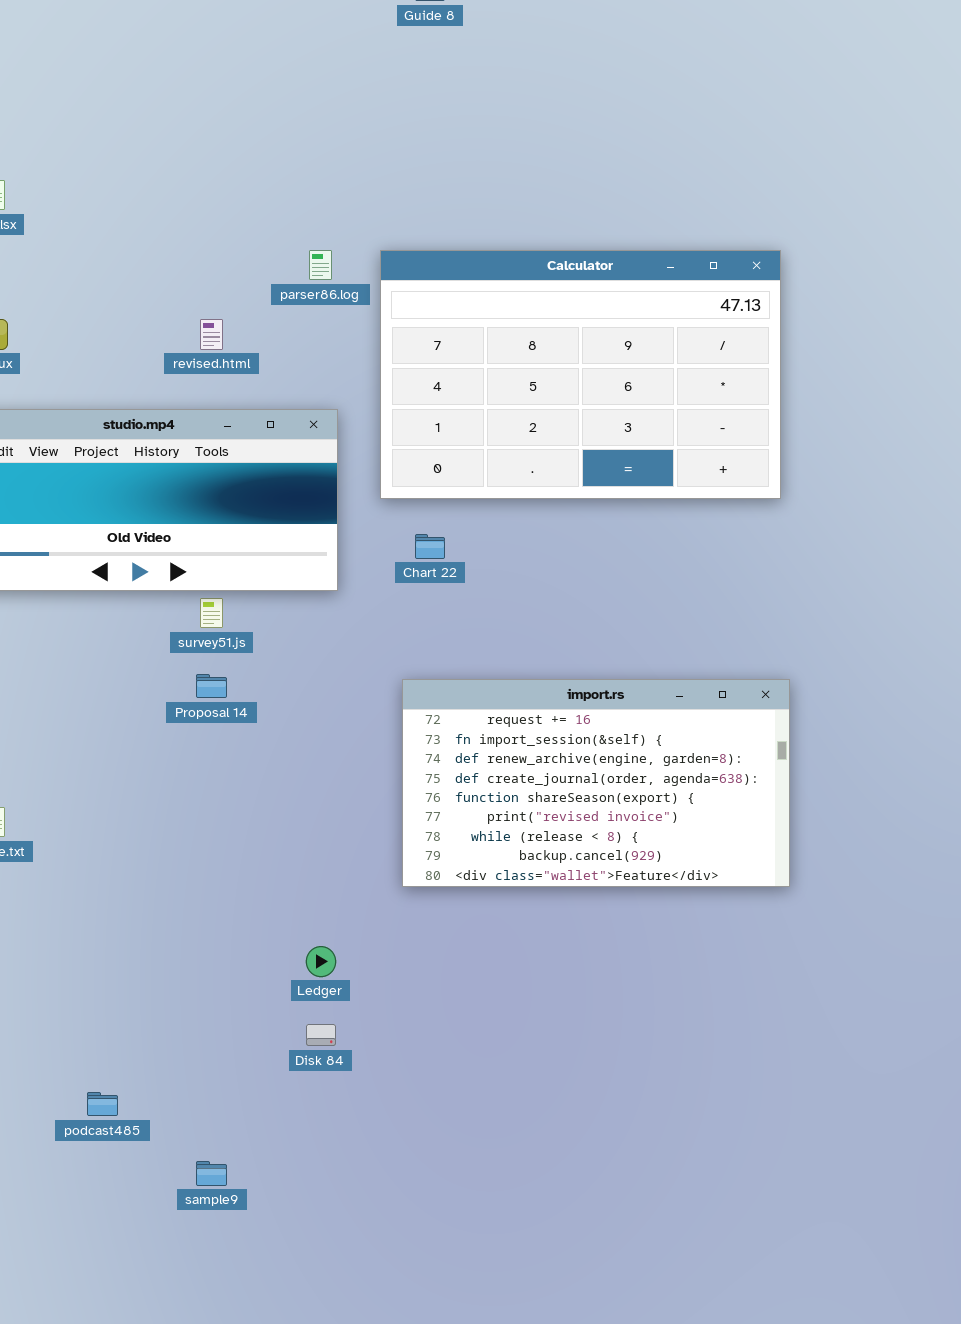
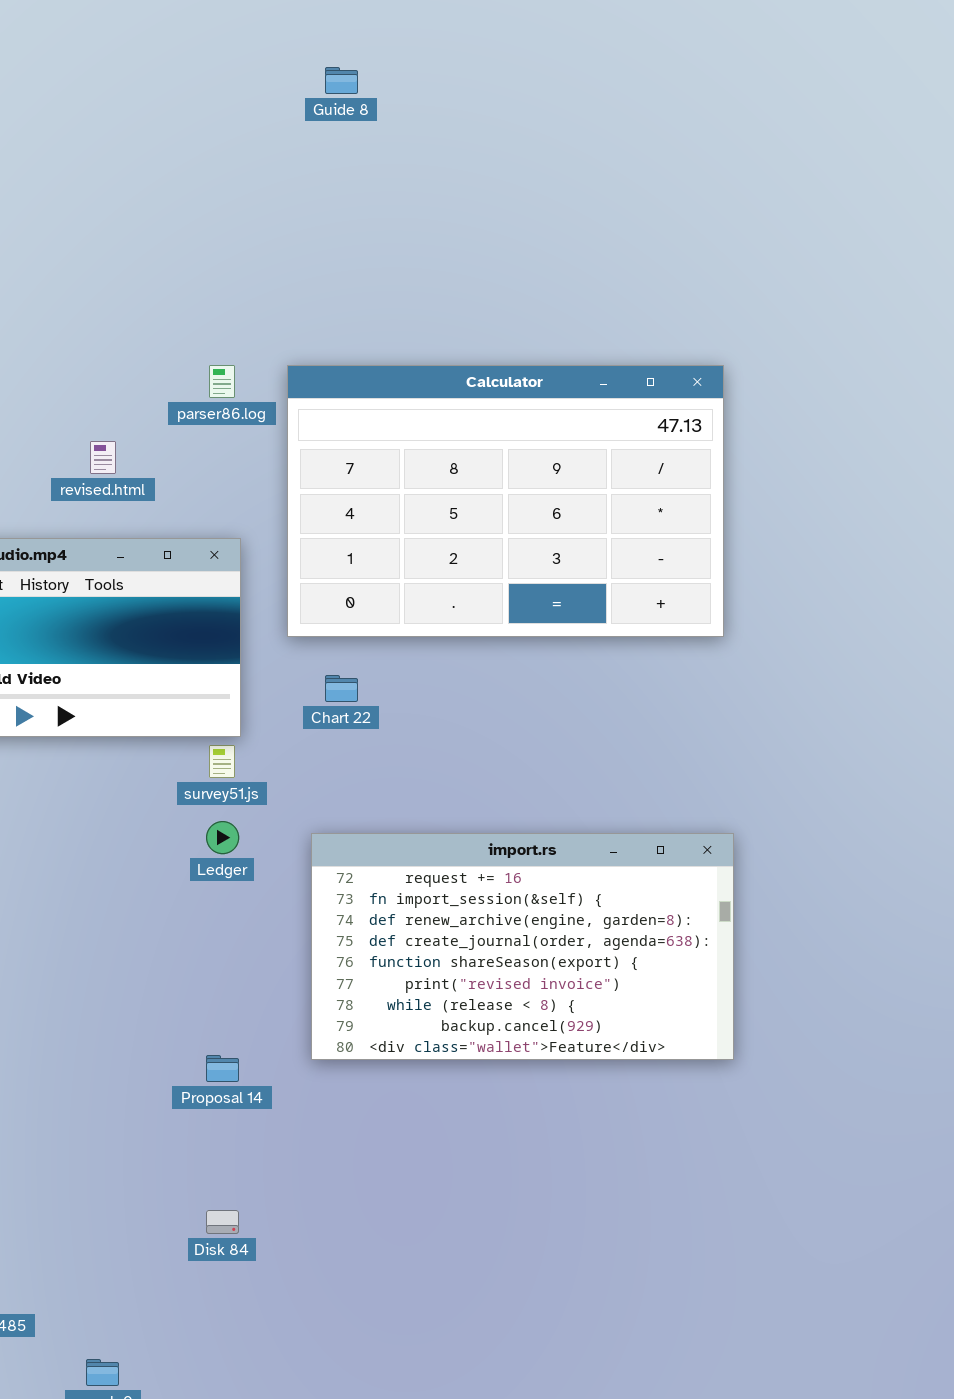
survey51.js: [200,598,223,628] -> [209,745,235,778], moved
Proposal 14: [196,674,227,698] -> [206,1055,239,1082], moved
Ledger: [306,946,336,977] -> [206,821,239,854], moved

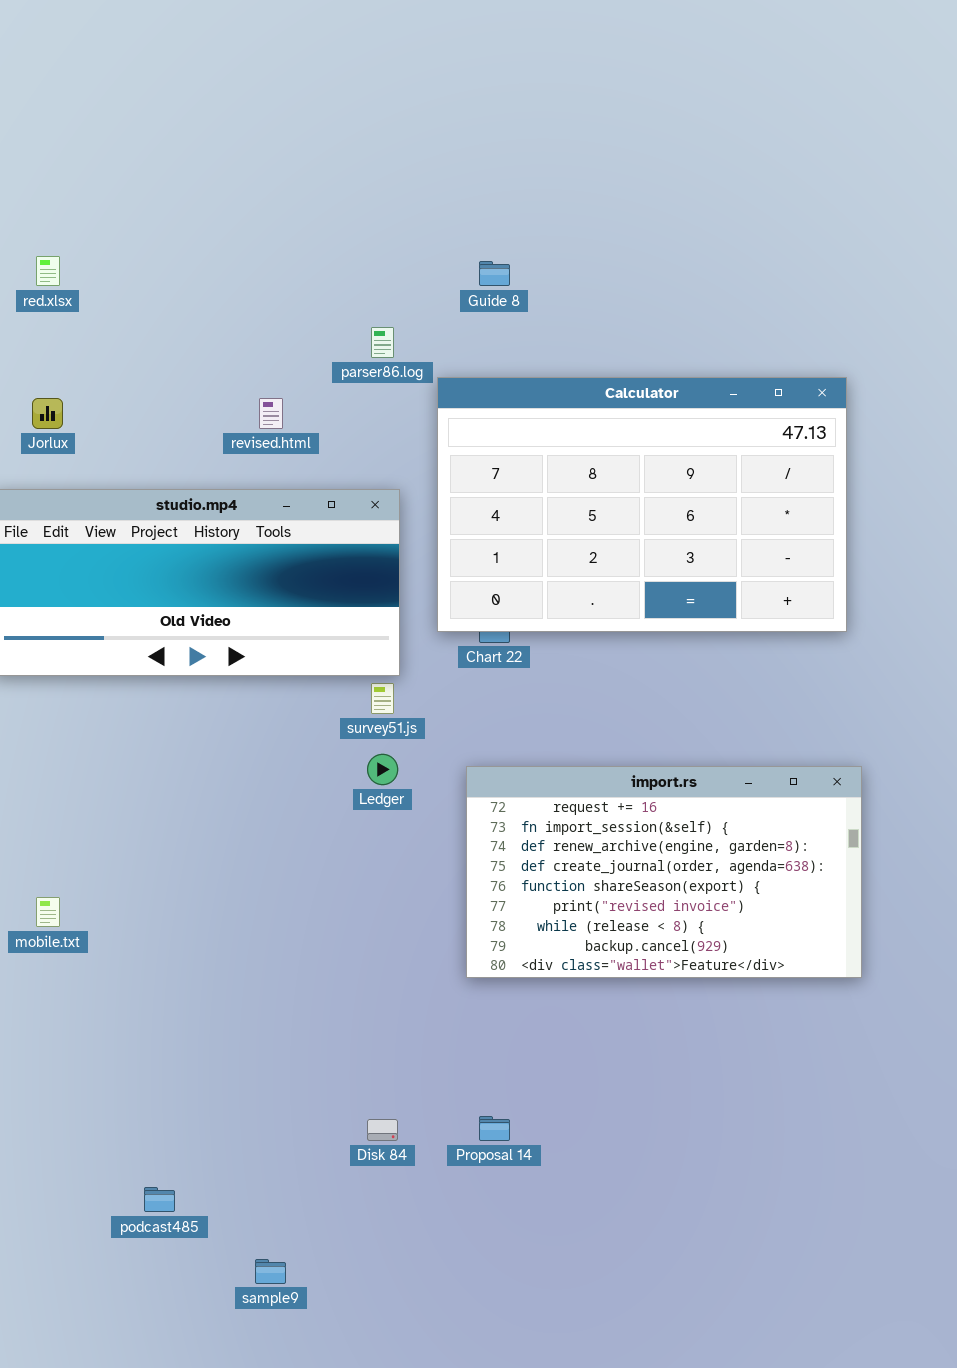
Guide 8: [325,67,358,94] -> [479,261,510,286], moved
Calculator: [287,365,724,637] -> [437,377,847,632], moved
Proposal 14: [206,1055,239,1082] -> [479,1116,510,1141], moved

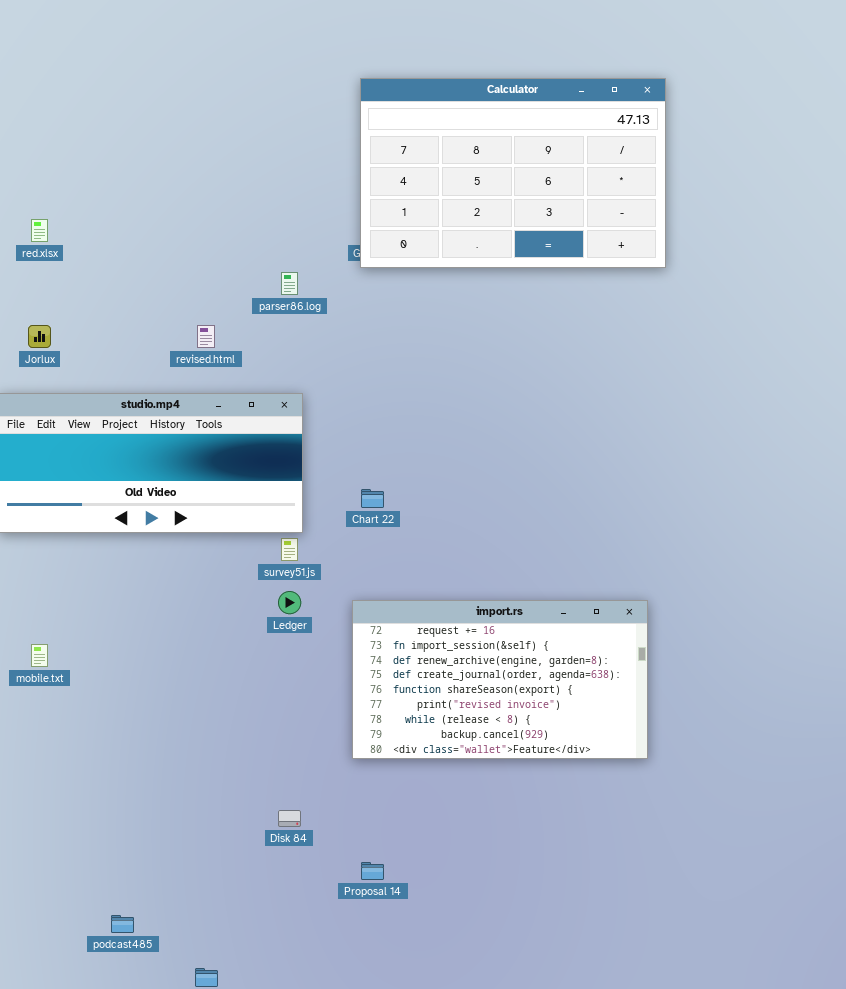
Calculator: [437,377,847,632] -> [360,78,666,268], moved
mobile.txt: [36,897,60,927] -> [31,644,48,667], moved
Disk 84: [367,1119,398,1141] -> [278,810,301,827], moved

